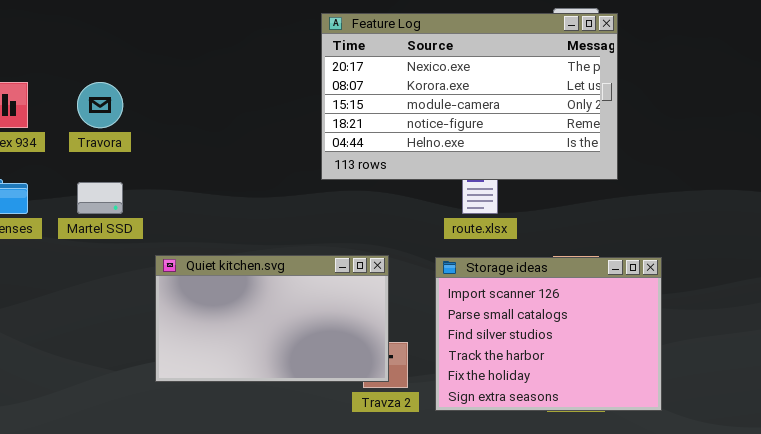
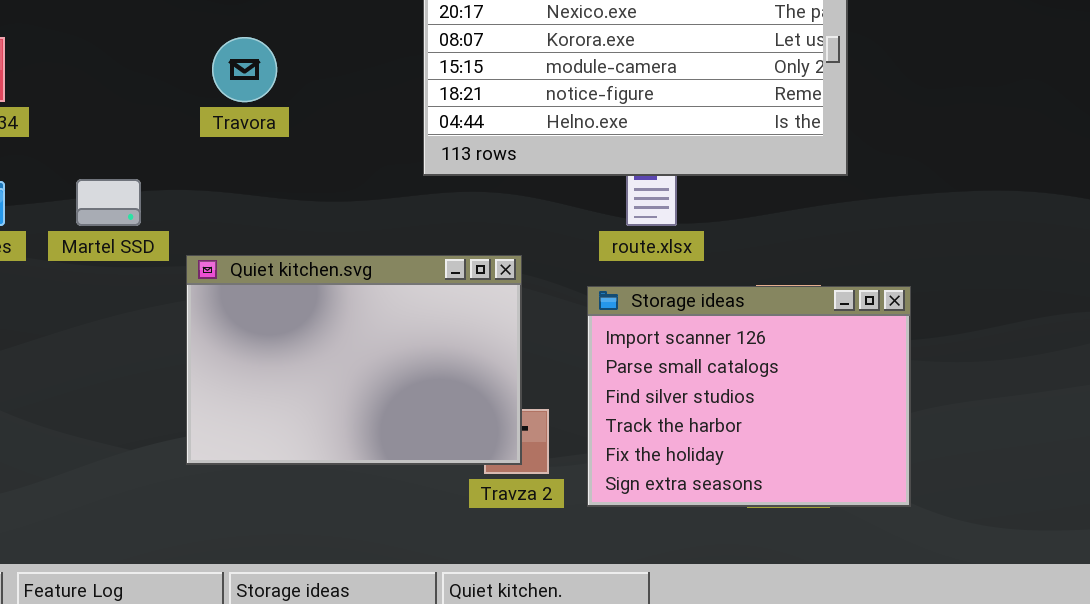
Travora: [77,82,123,128] -> [212,37,277,102], moved
Quiet kitchen.svg: [155,255,389,382] -> [186,255,522,465], resized

